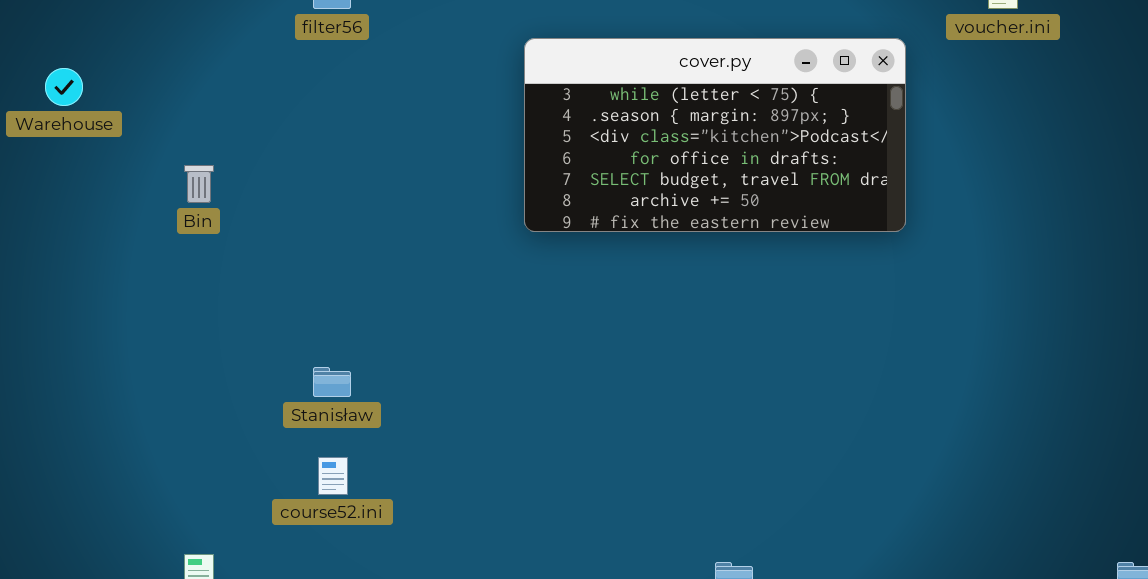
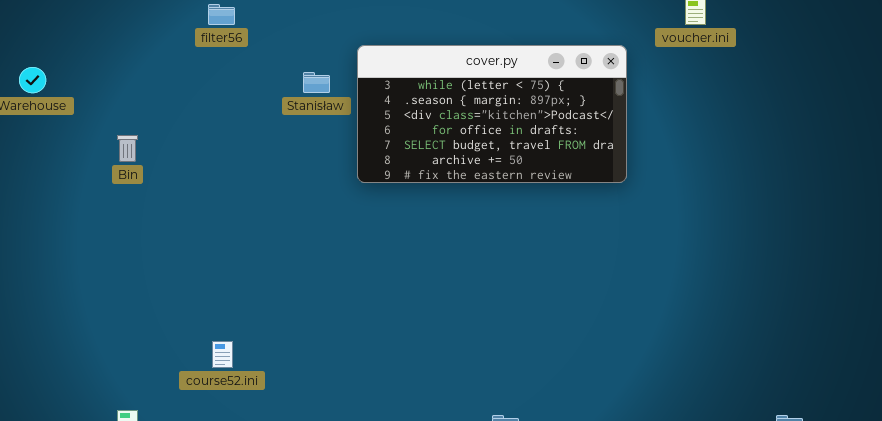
Stanisław: [313,367,351,397] -> [303,72,330,93], moved

